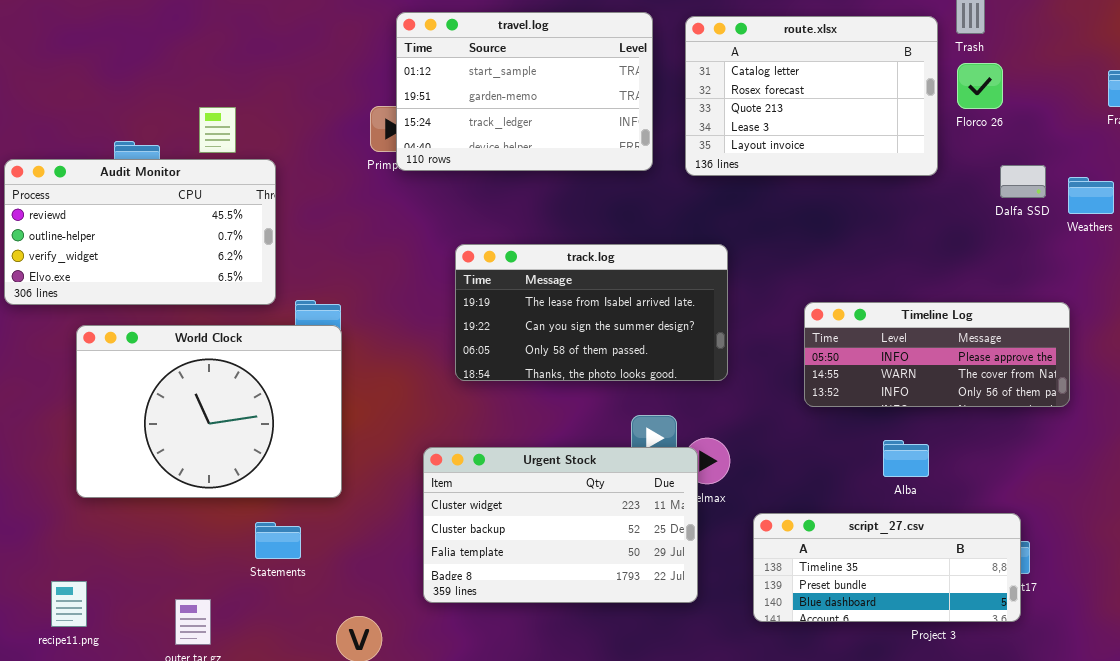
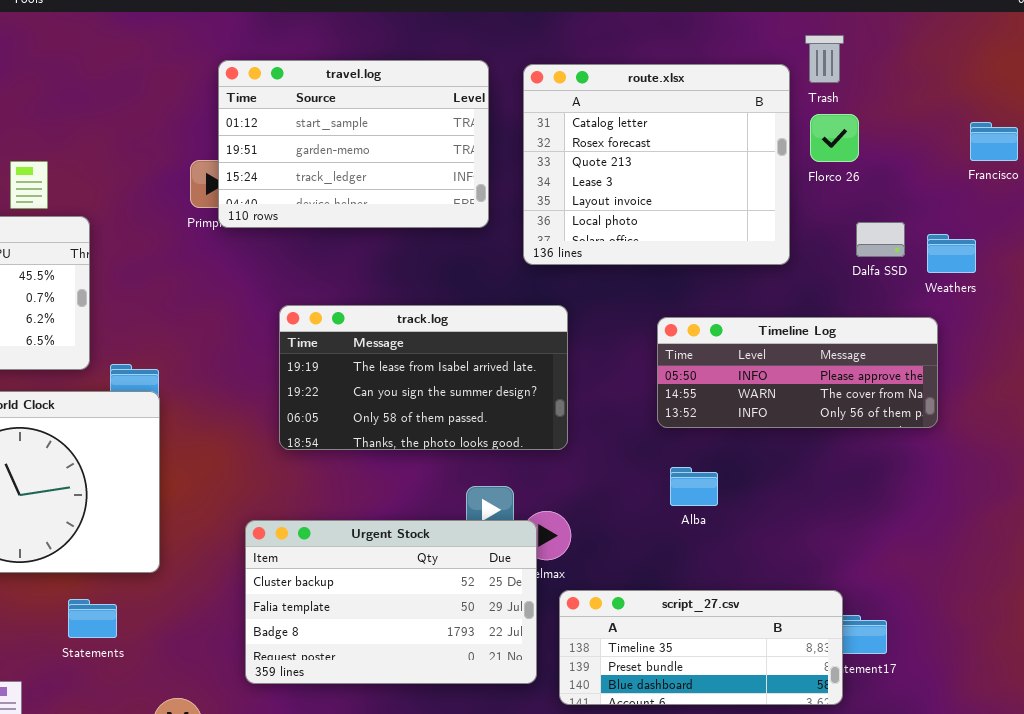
route.xlsx: [685,16,938,176] -> [523,64,790,265], resized
Timeline Log: [804,302,1070,407] -> [657,317,938,428], moved
Alba: [883,440,929,477] -> [670,467,718,506], moved
Urgent Stock: [423,447,698,603] -> [245,520,537,684], scrolled down 1 row
script_27.csv: [753,513,1021,622] -> [559,590,843,705], moved

